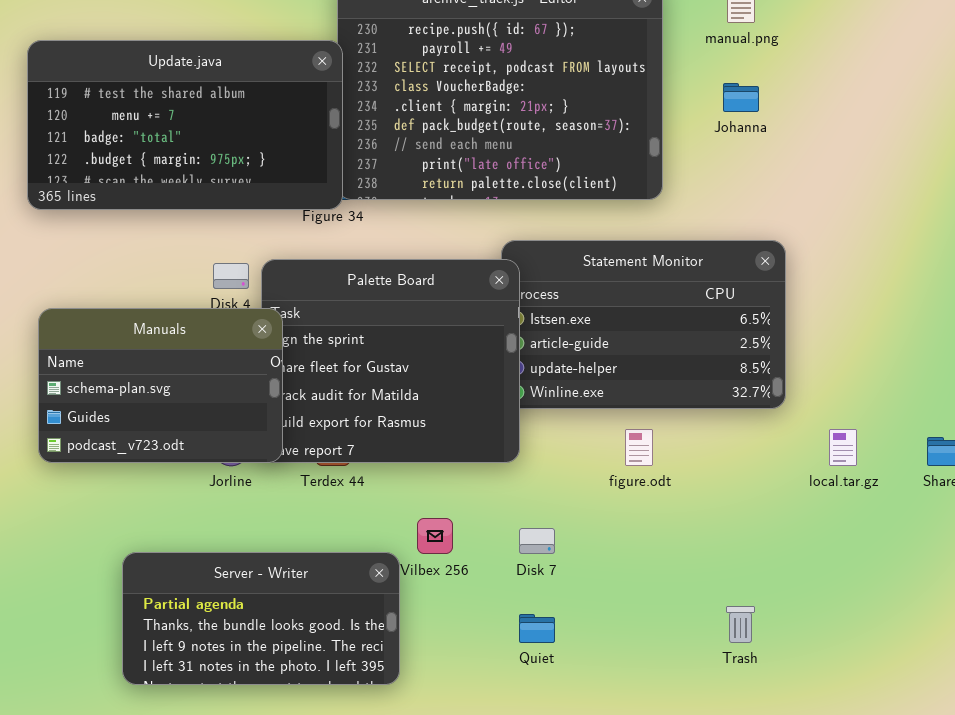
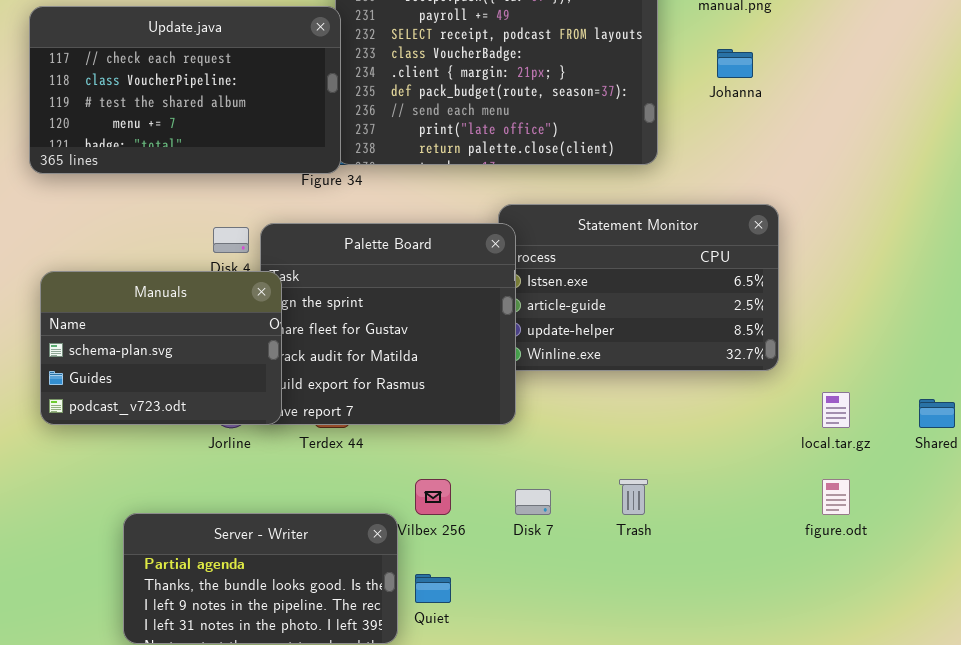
Update.java: [27,40,343,210] -> [29,6,341,174], scrolled up 2 rows
figure.odt: [625,429,653,466] -> [822,479,850,515], moved
Trash: [726,606,755,643] -> [619,479,648,515], moved
Quiet: [519,614,555,643] -> [415,574,451,603], moved

